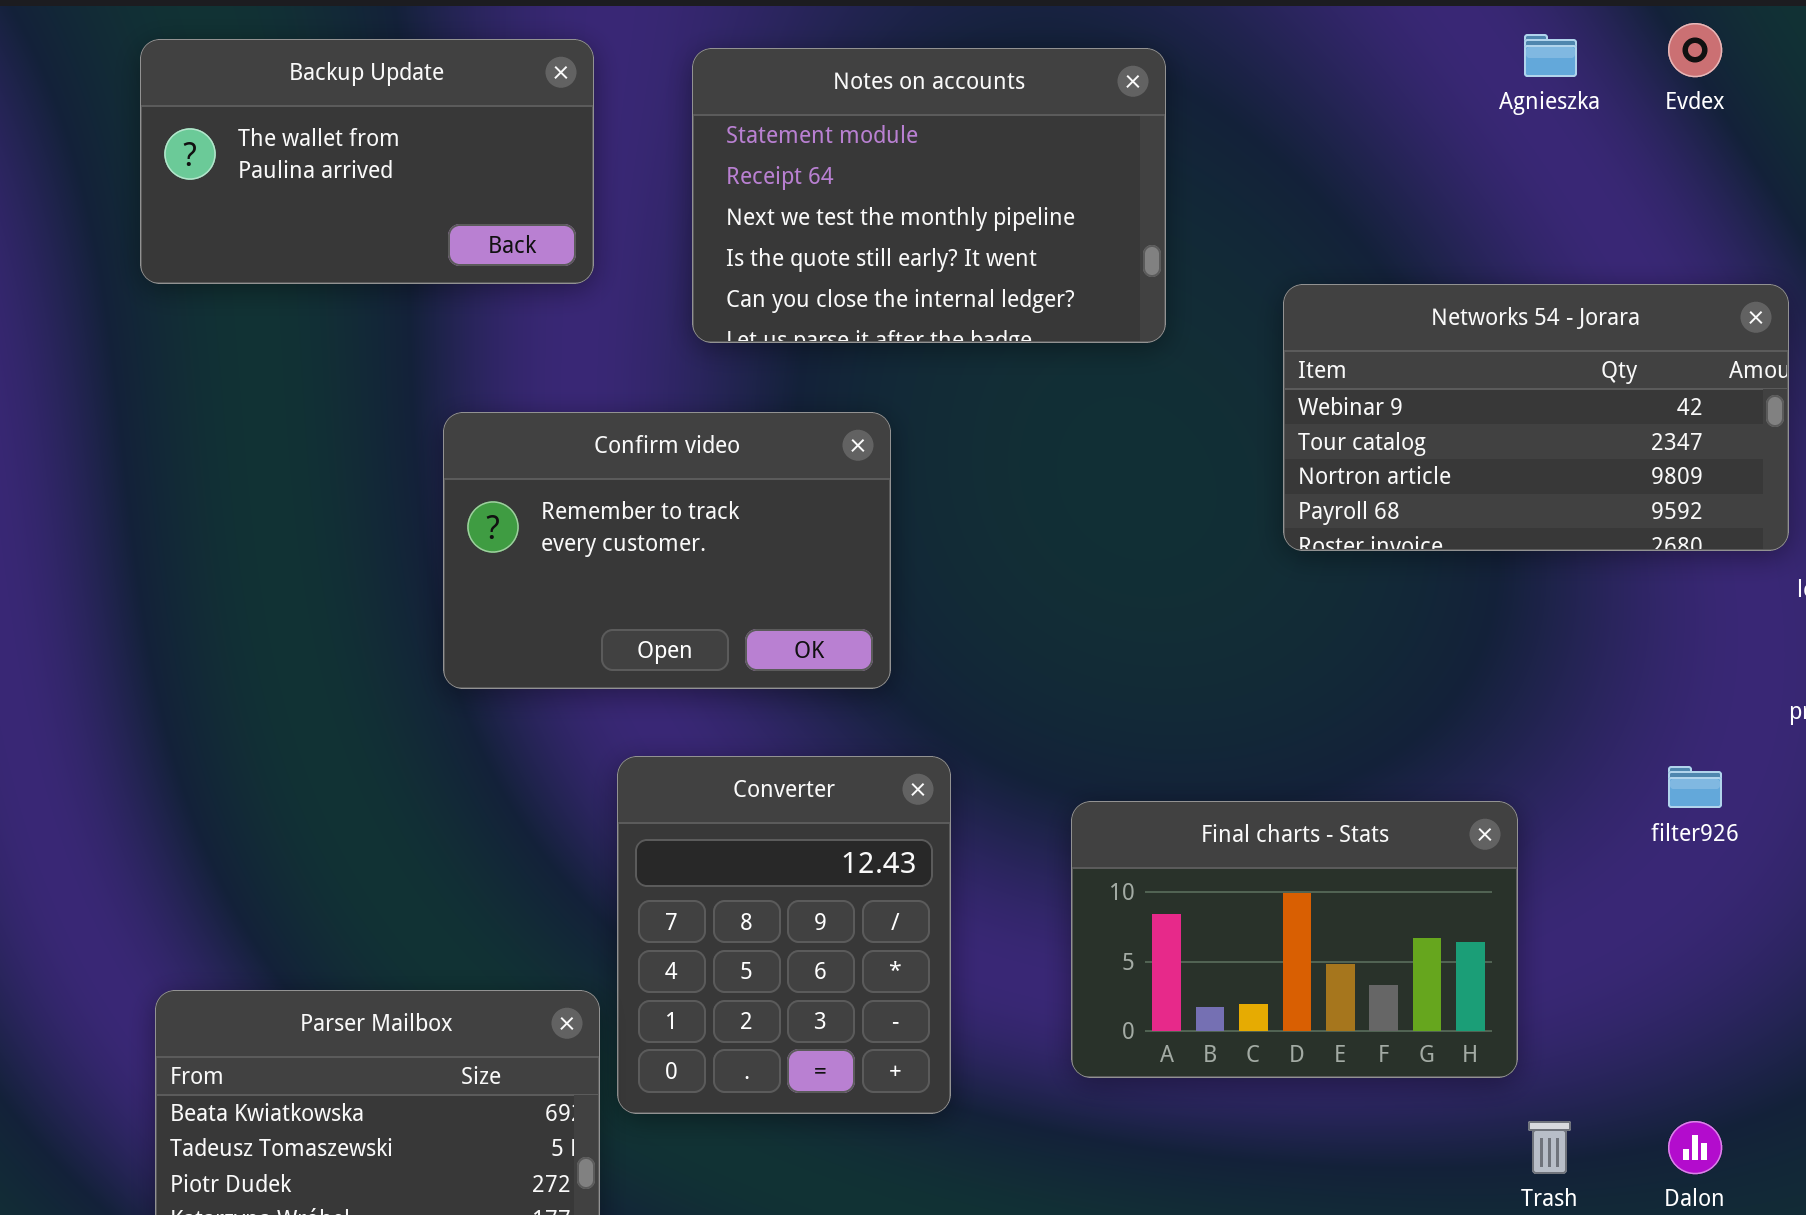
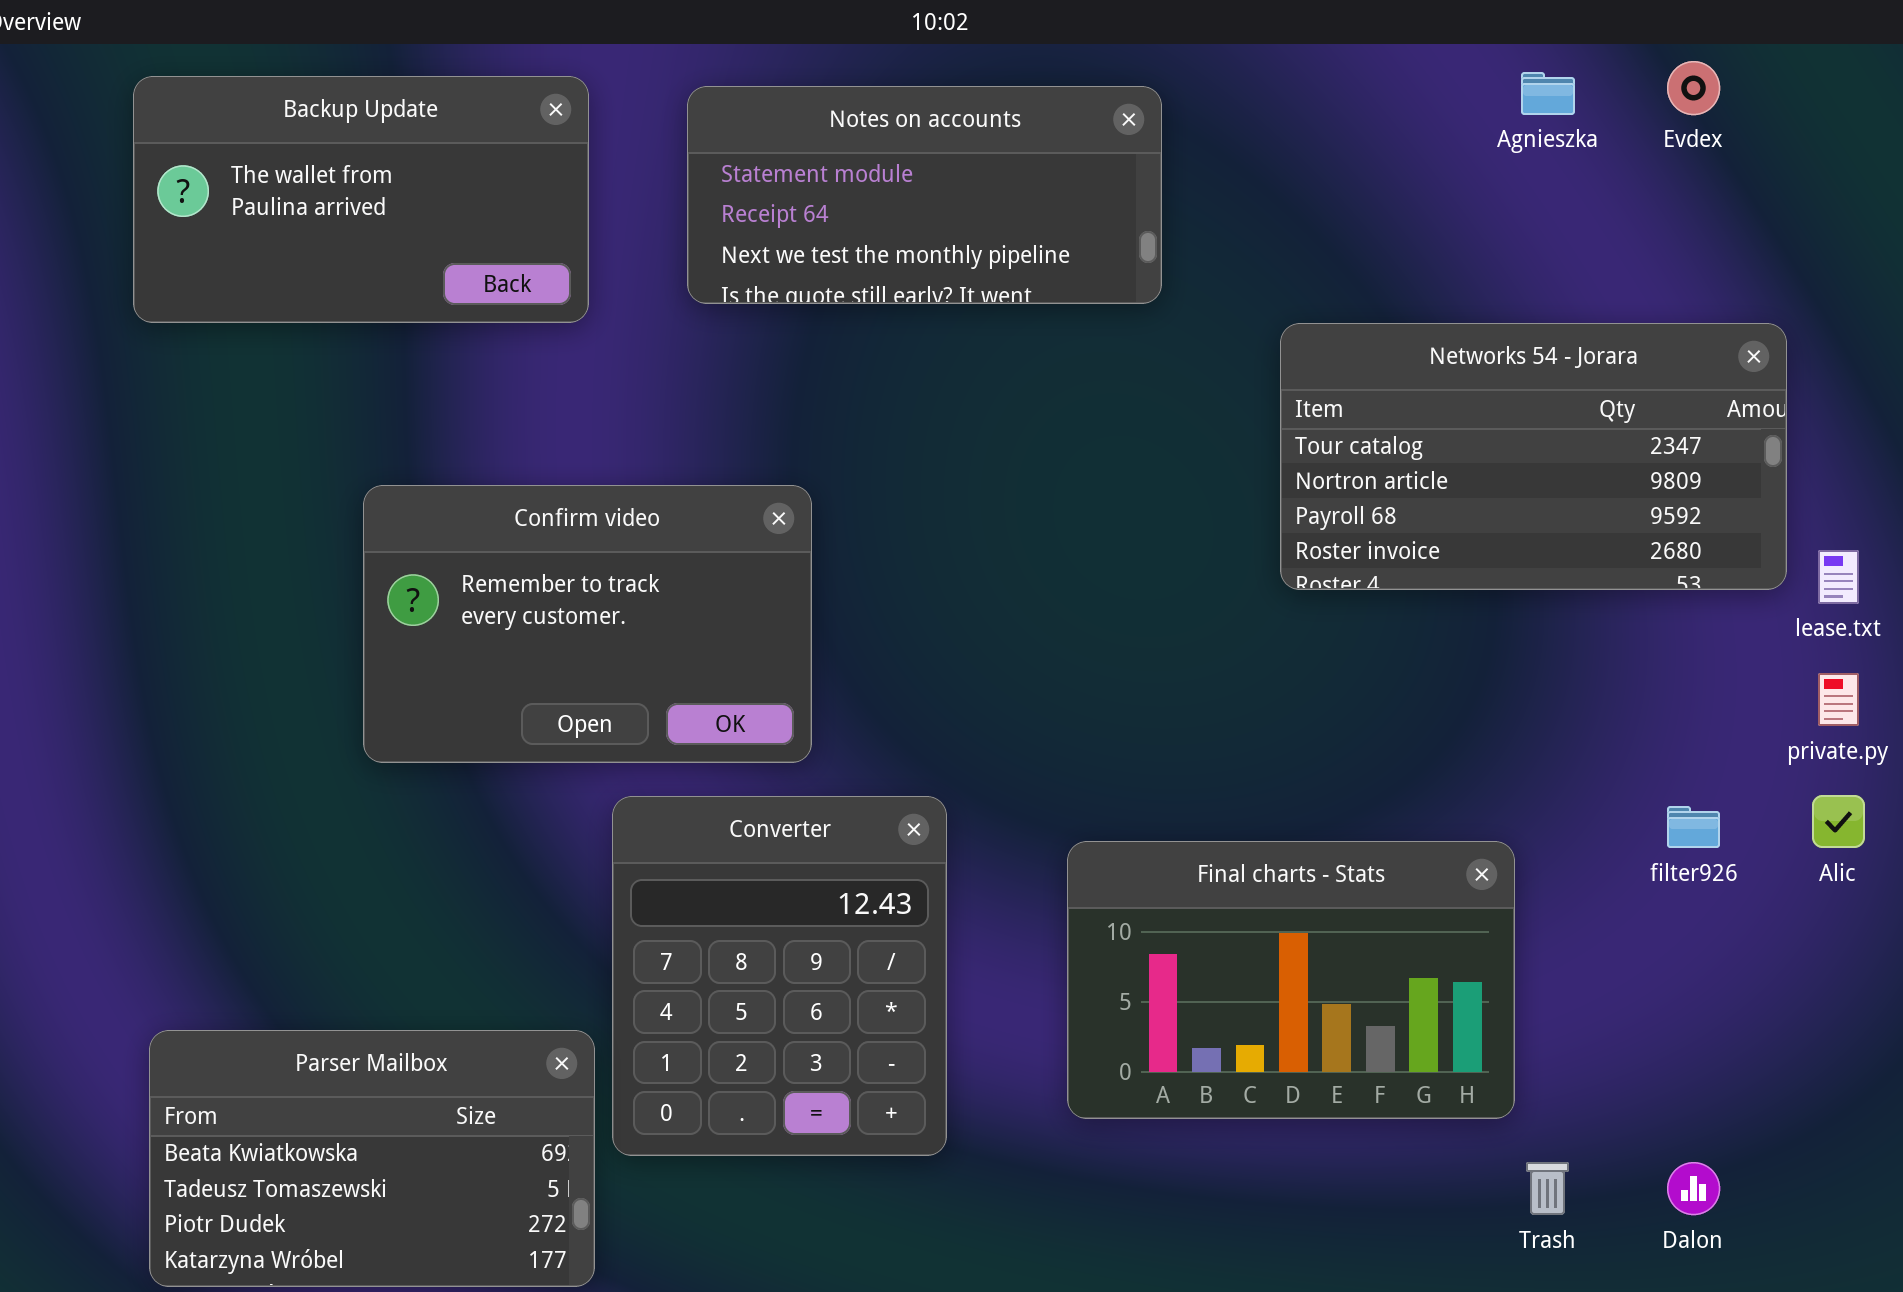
Notes on accounts: [692,48,1166,343] -> [687,86,1162,304], resized
Networks 54 - Jorara: [1283,284,1789,551] -> [1280,323,1787,590], scrolled down 1 row
Confirm video: [443,412,891,689] -> [363,485,812,763], moved

